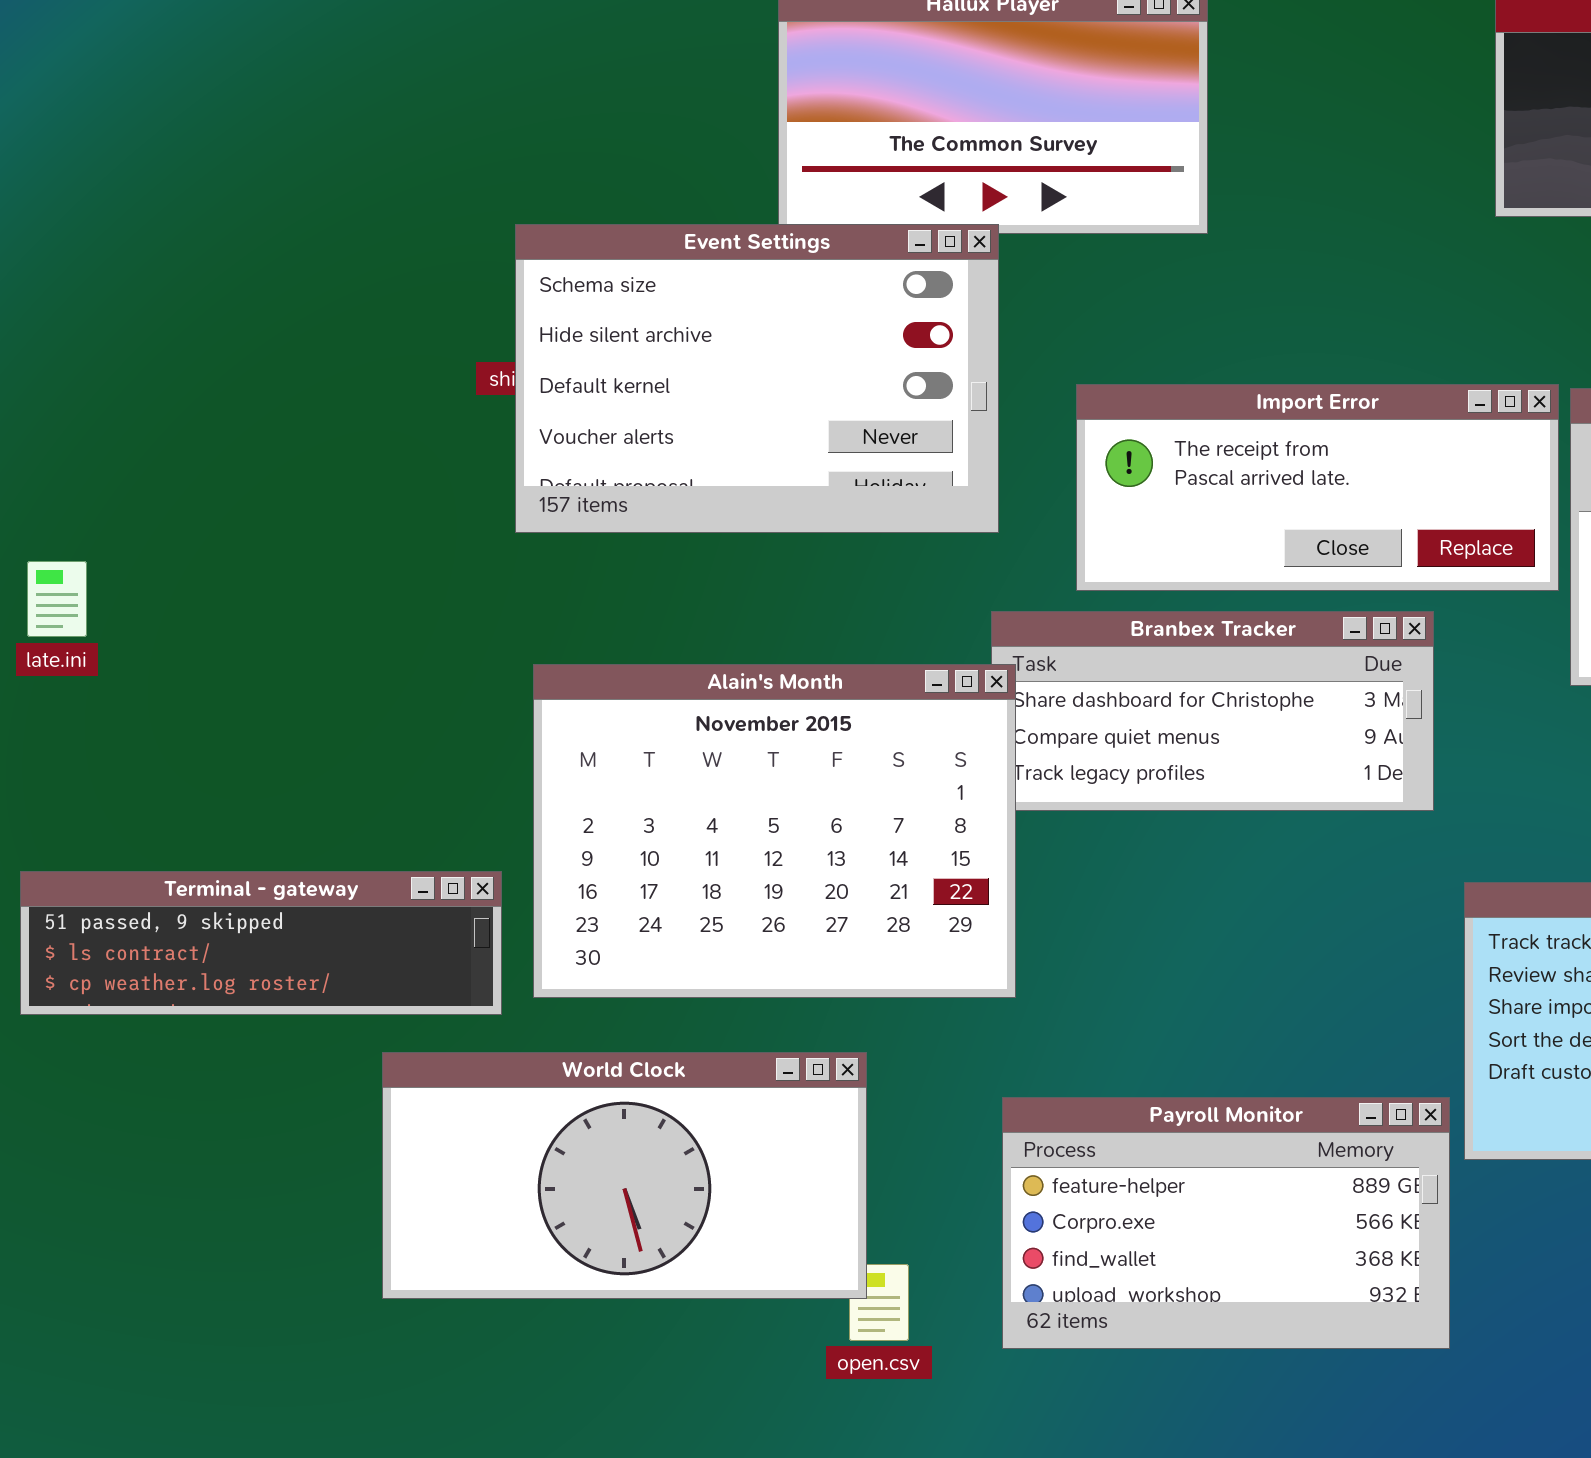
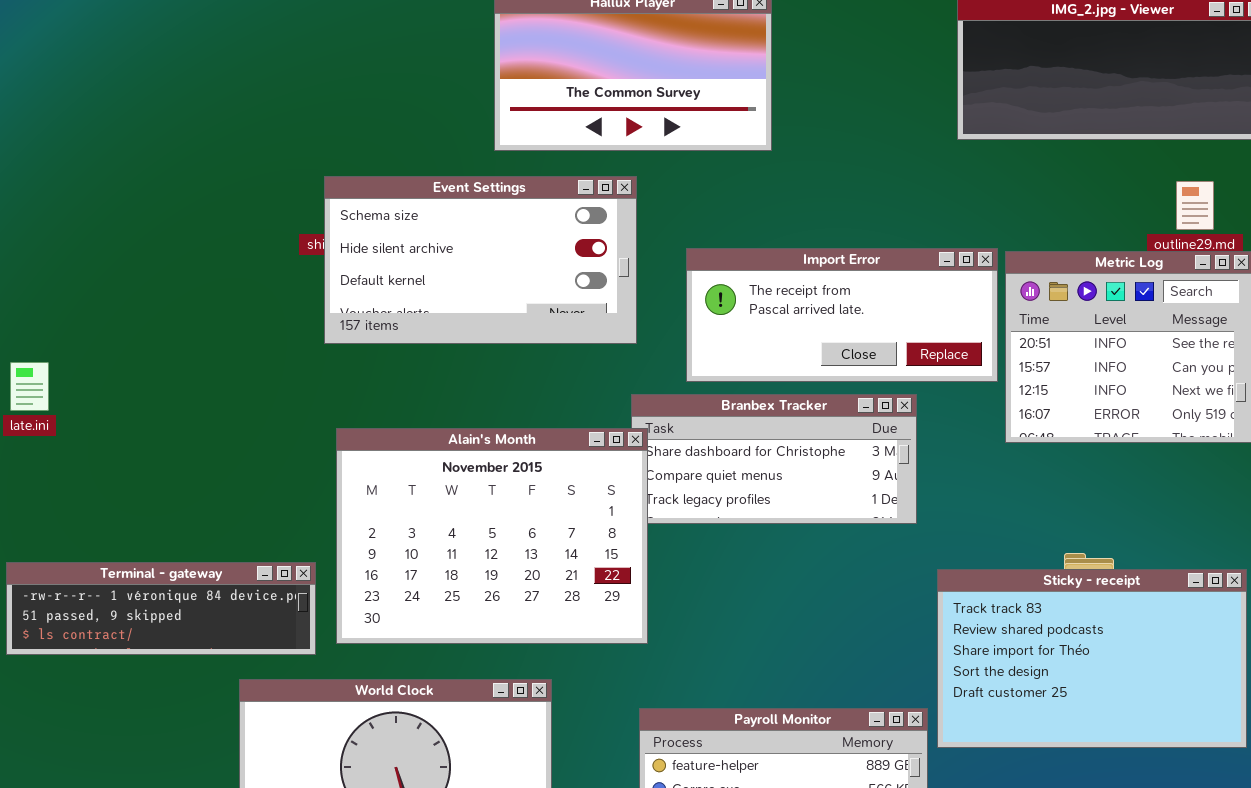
Event Settings: [515,224,999,533] -> [324,176,637,344], resized
Terminal - gateway: [20,871,502,1015] -> [6,562,316,655], scrolled up 1 row

